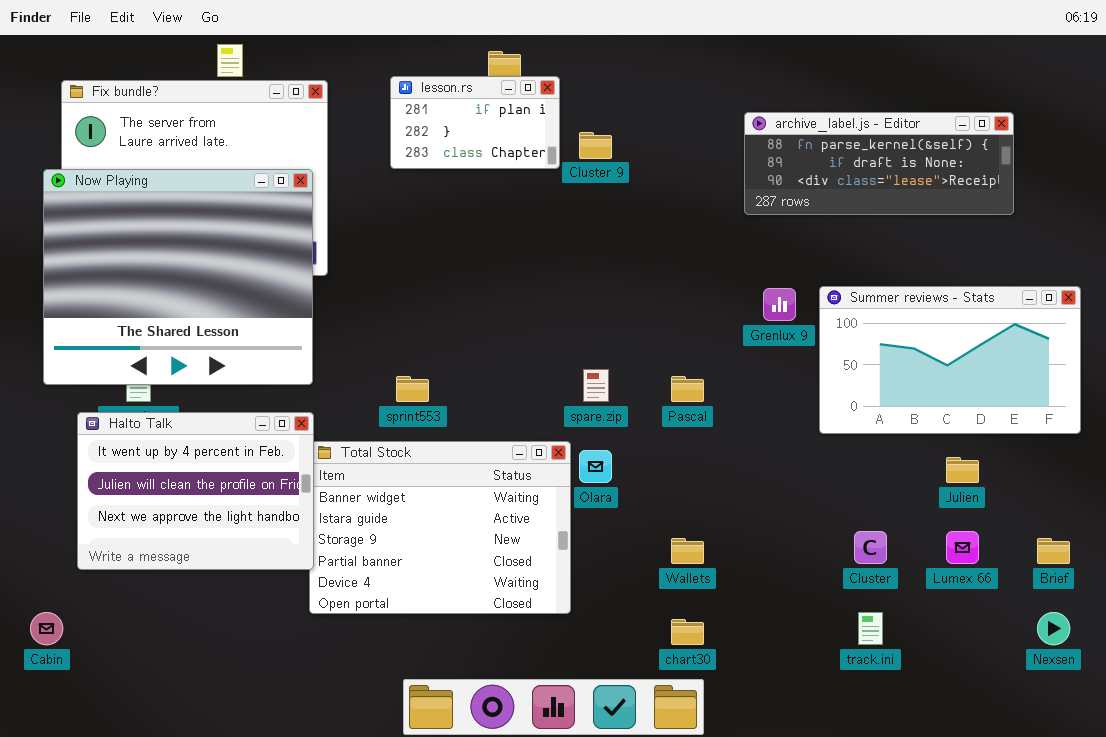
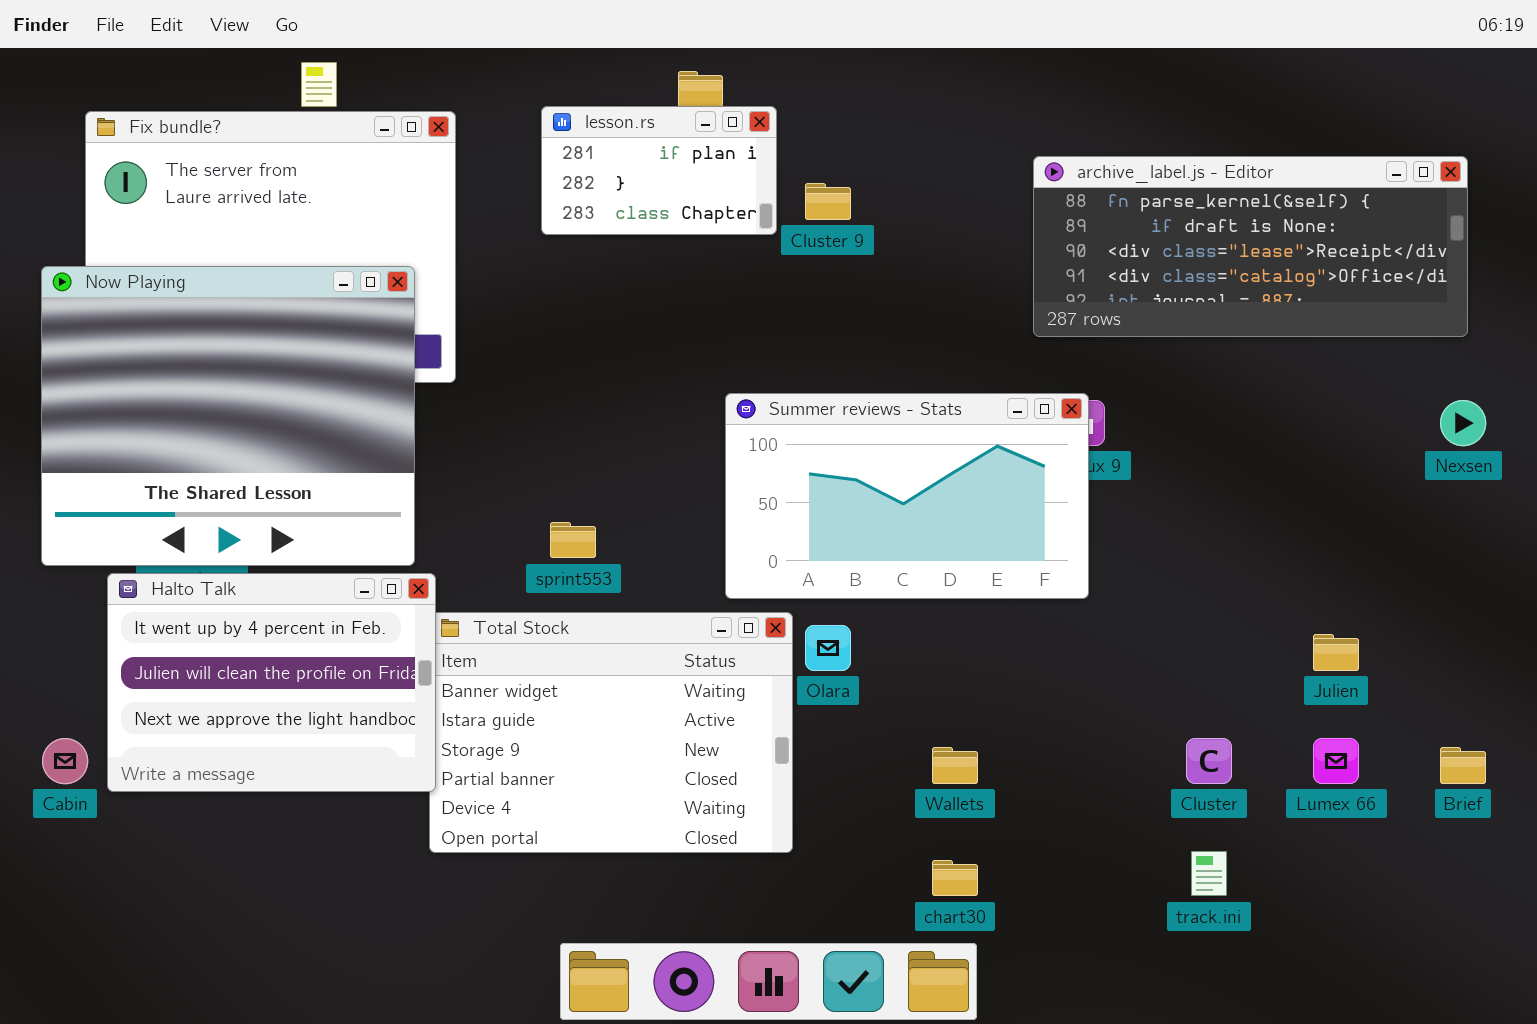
archive_label.js - Editor: [744,112,1014,215] -> [1033,156,1468,337], resized
Now Playing: [43,169,313,385] -> [41,266,415,566], moved
Summer reviews - Stats: [819,286,1081,434] -> [725,393,1089,599], moved
Cabin: [30,612,63,645] -> [42,738,88,784], moved
Nexsen: [1037,612,1070,645] -> [1440,400,1486,446], moved

